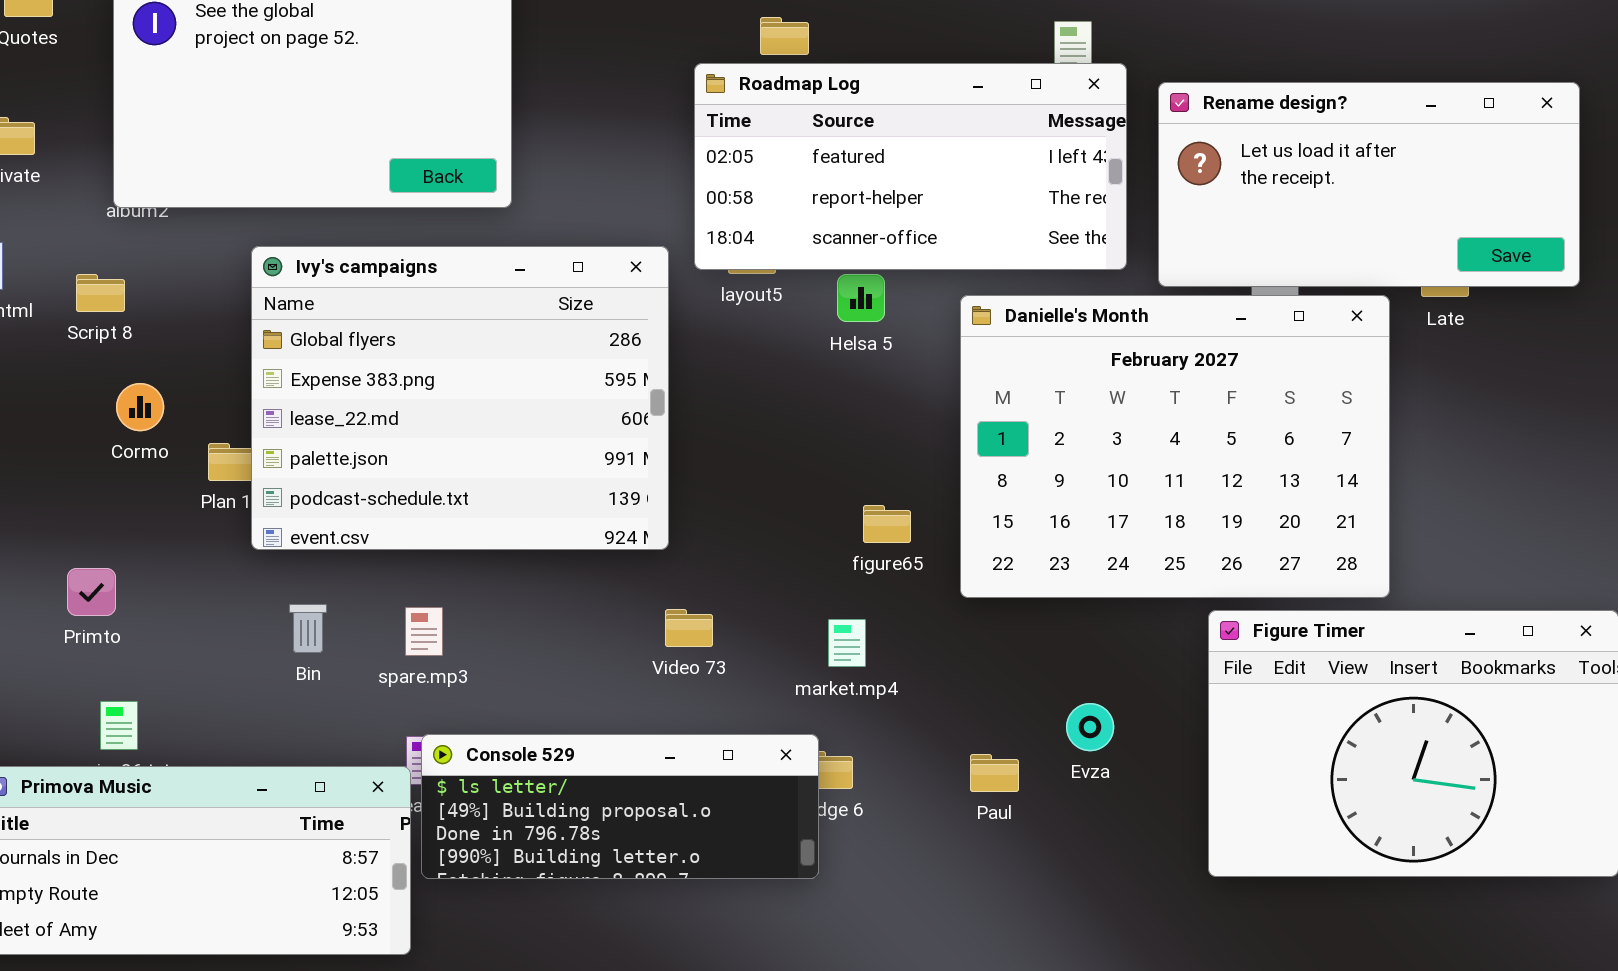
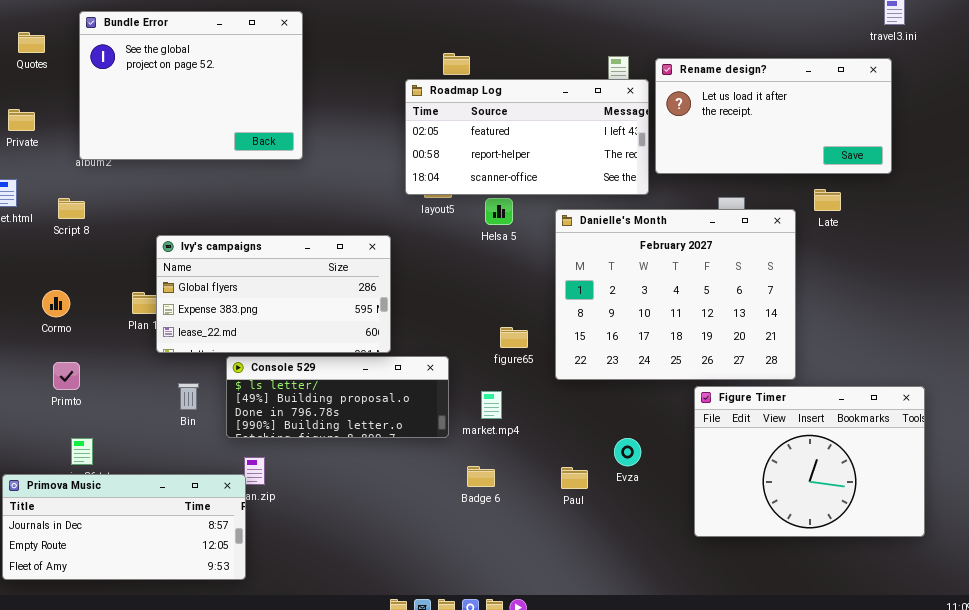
Rename design?: [1158,82,1580,287] -> [655,58,892,174], moved
Ivy's campaigns: [251,246,669,550] -> [156,235,391,353], resized
Cormo: [116,383,164,431] -> [42,290,70,317], moved
Console 529: [421,734,819,879] -> [226,356,449,438], moved

